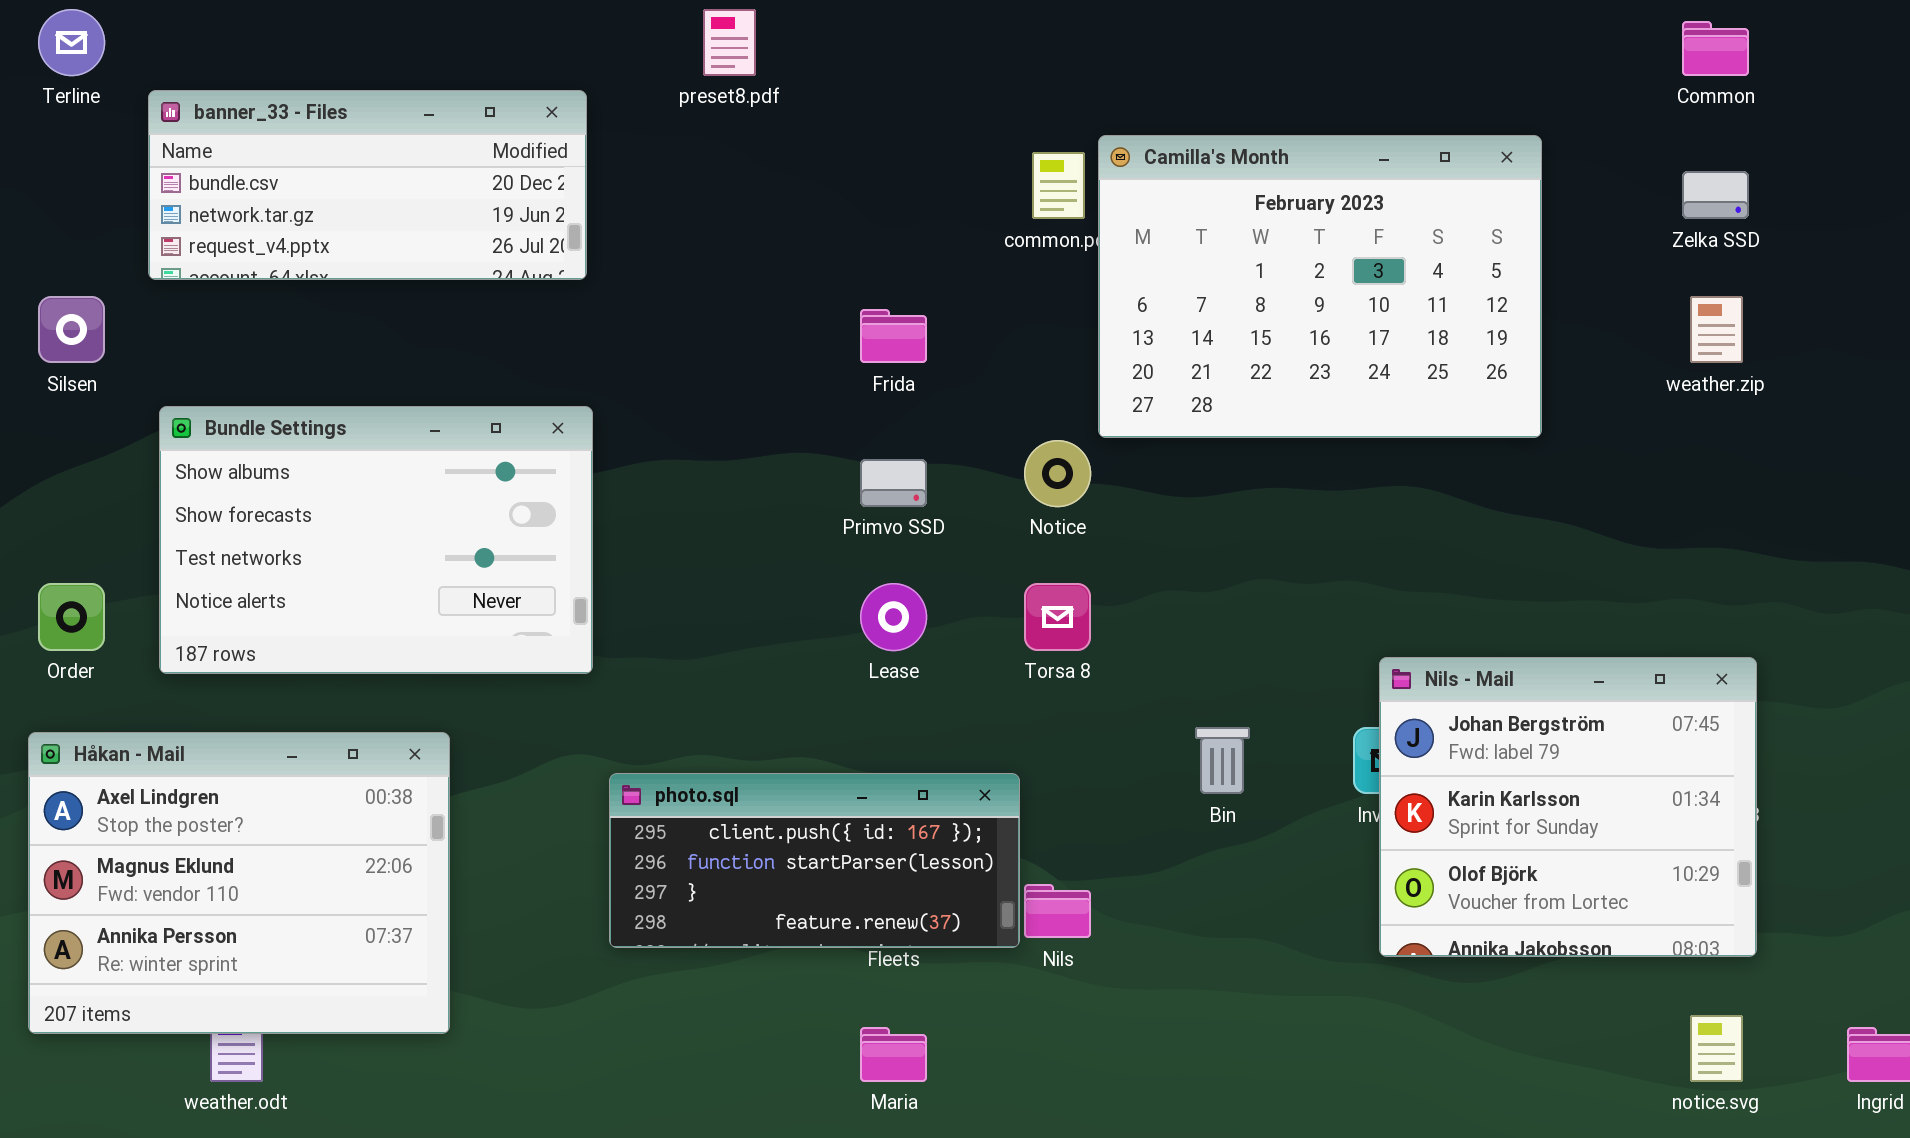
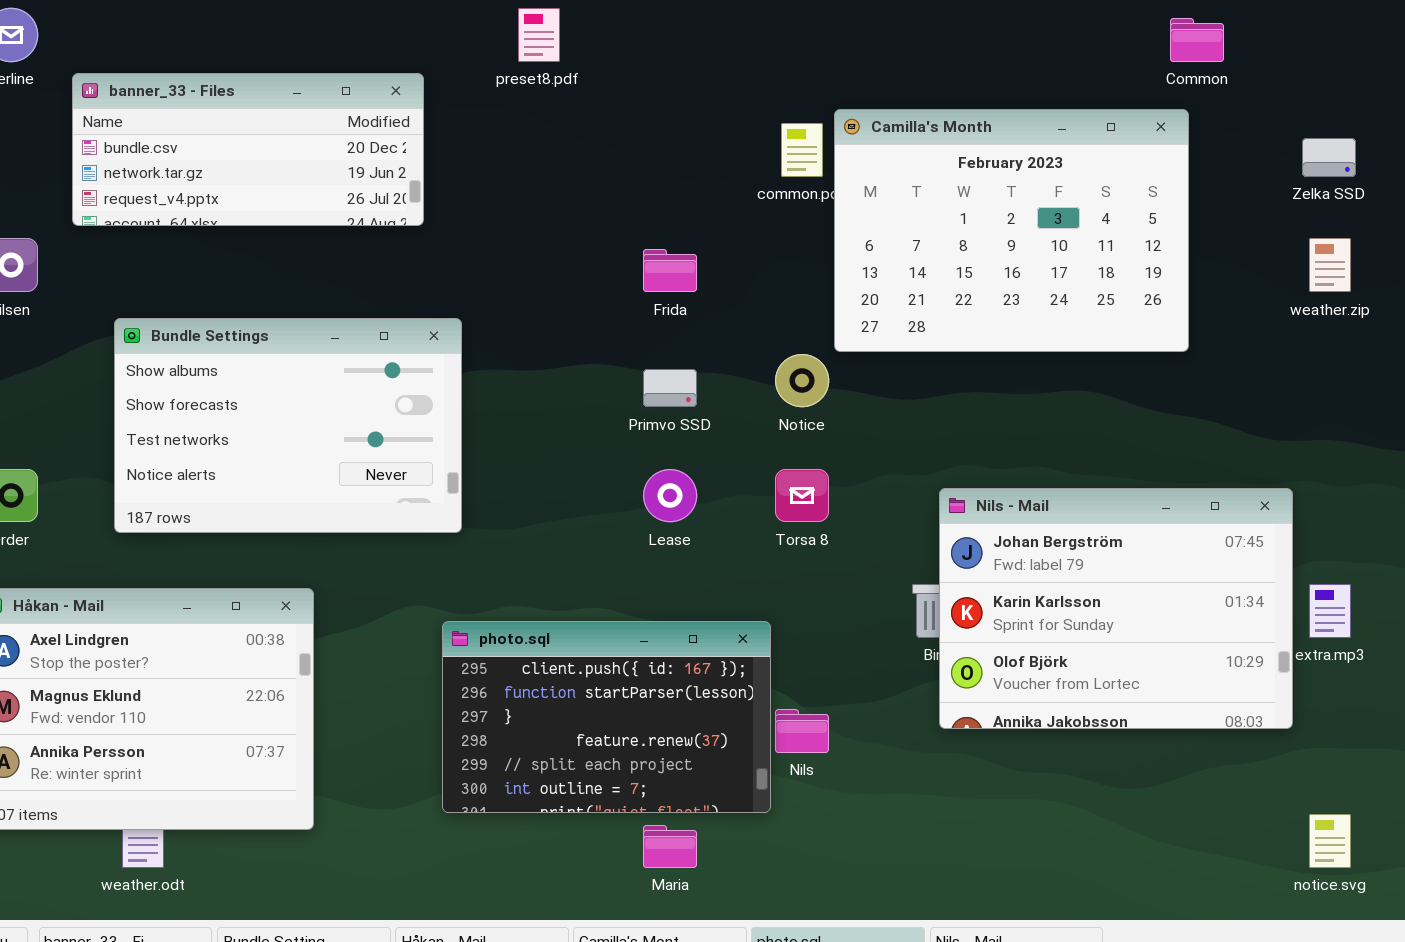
Common: [1682,21,1749,76] -> [1170,18,1224,62], moved
Bundle Settings: [159,406,593,674] -> [114,318,462,533], moved
Nils - Mail: [1379,657,1757,957] -> [939,488,1293,729], moved, resized
photo.sql: [609,773,1020,948] -> [442,621,771,813], resized

